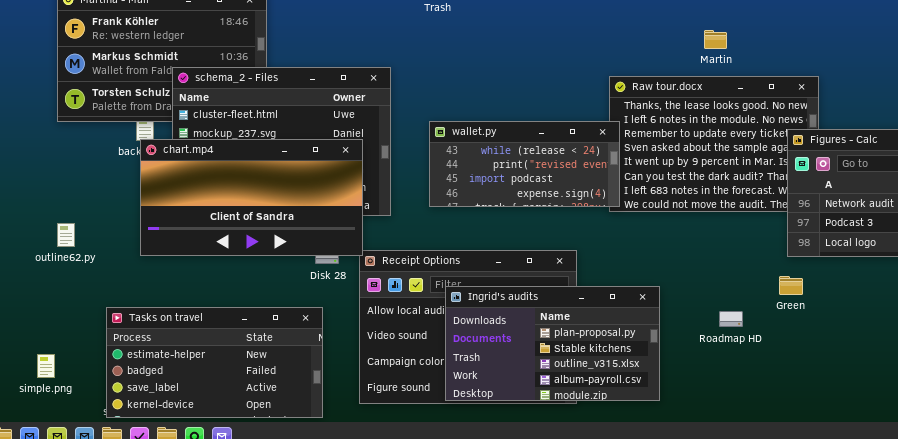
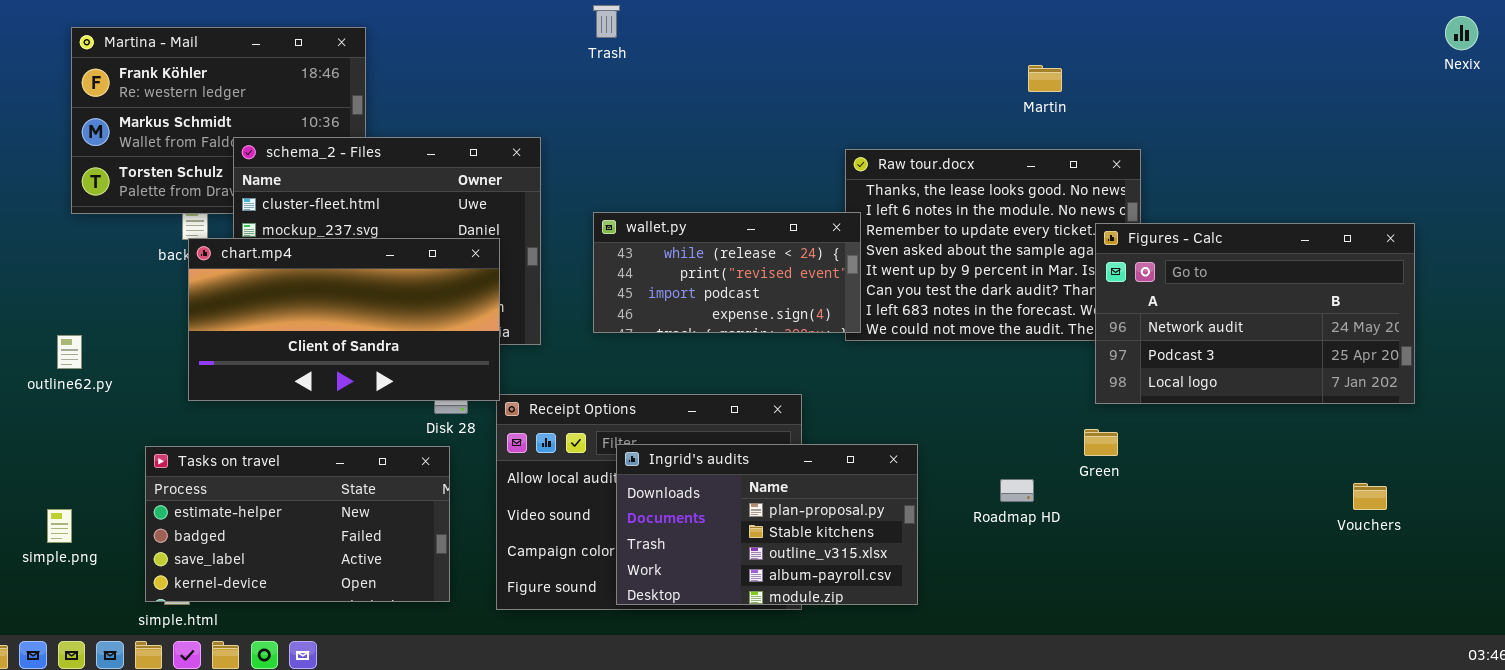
Martin: [704,30,727,49] -> [1028,65,1062,92], moved
outline62.py: [57,223,75,247] -> [57,335,82,369], moved
Tasks on travel: [106,307,323,418] -> [145,446,450,602], moved
simple.png: [37,354,55,378] -> [47,509,72,543], moved

